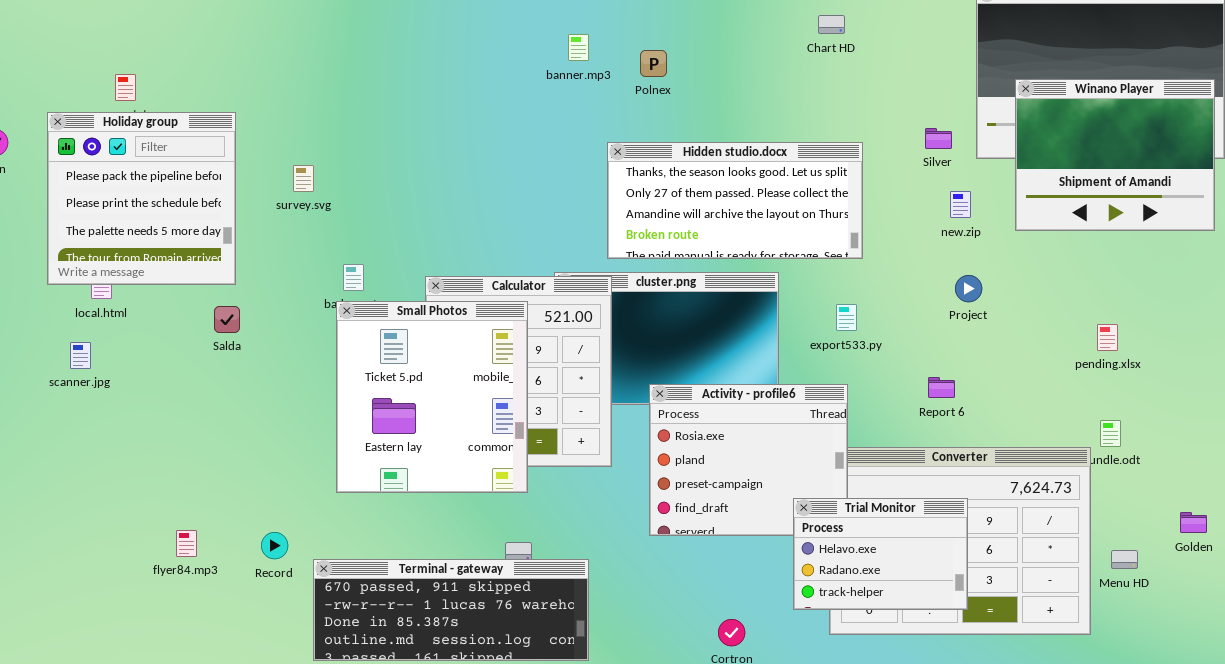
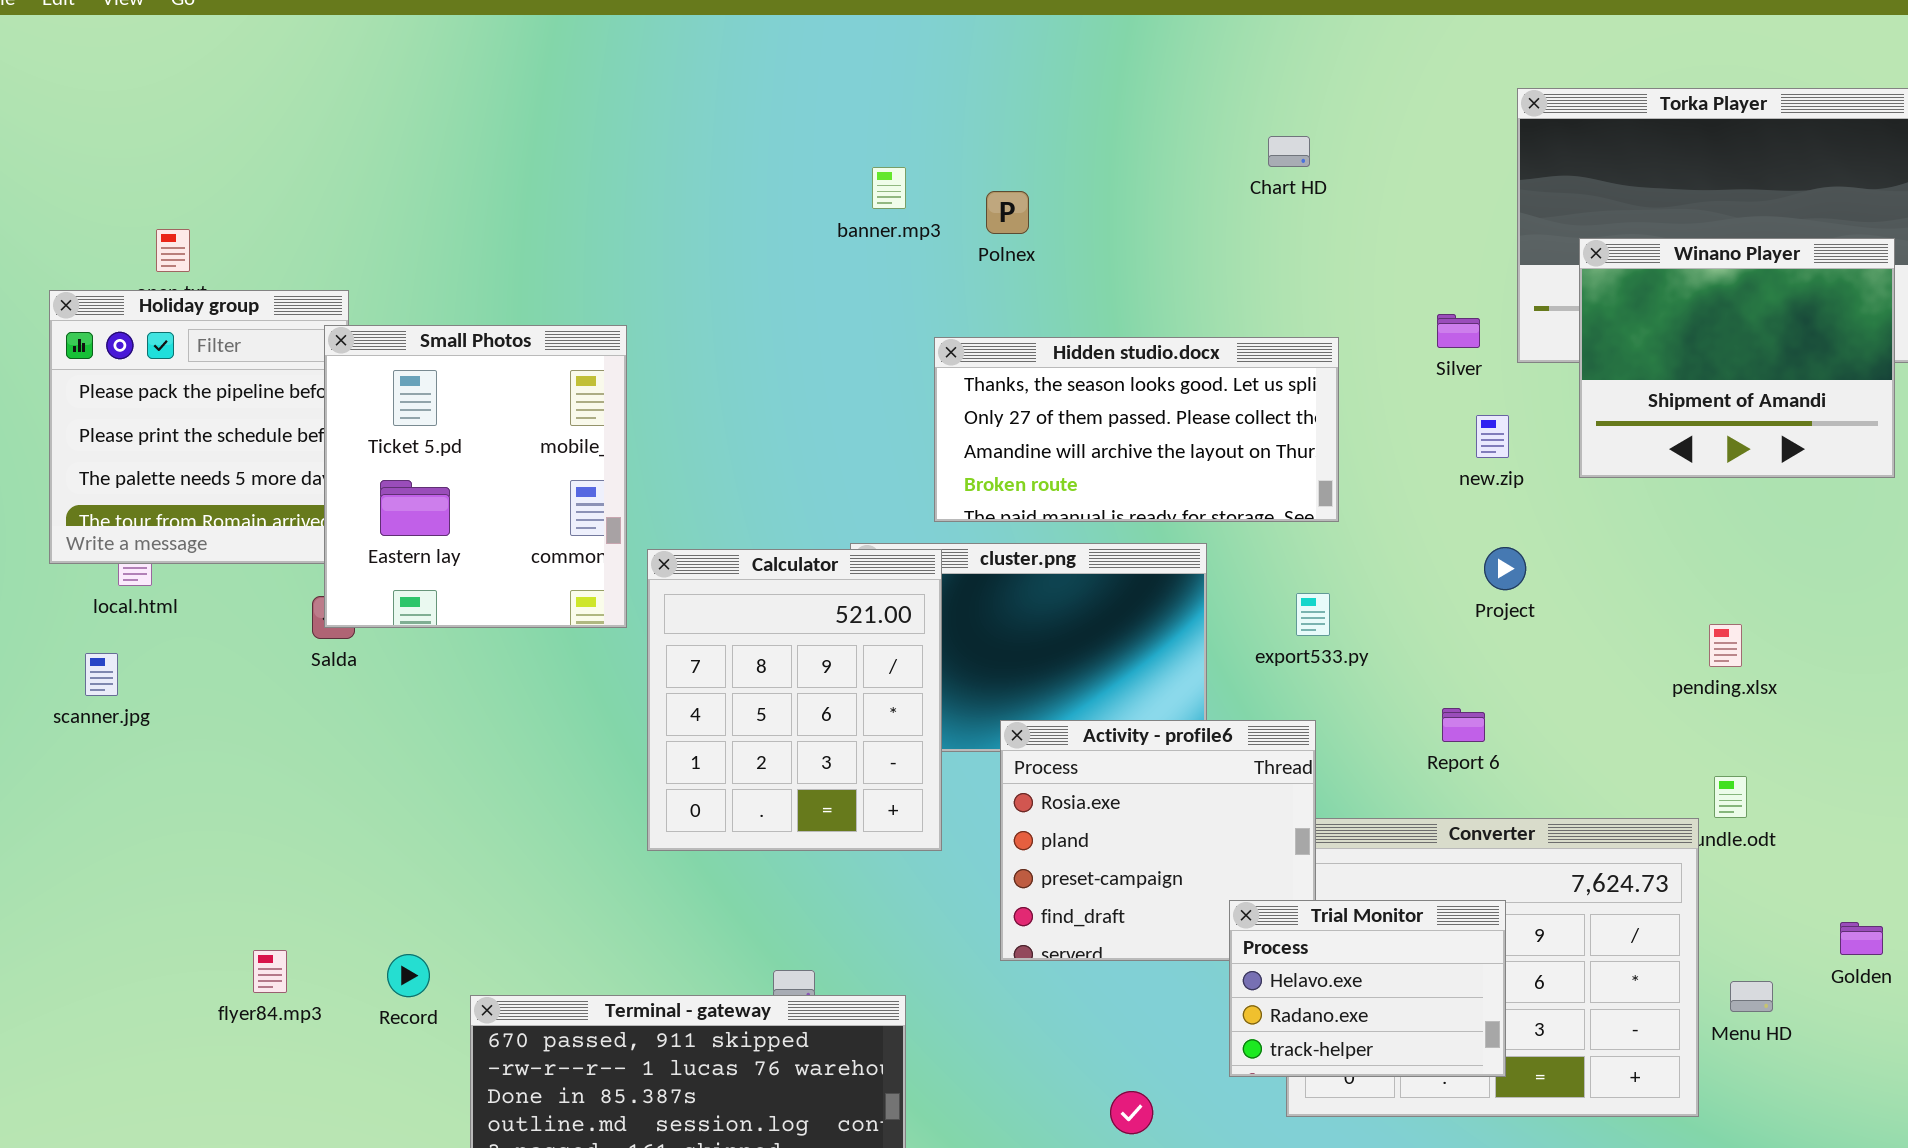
Small Photos: [336,301,528,493] -> [324,325,627,628], moved

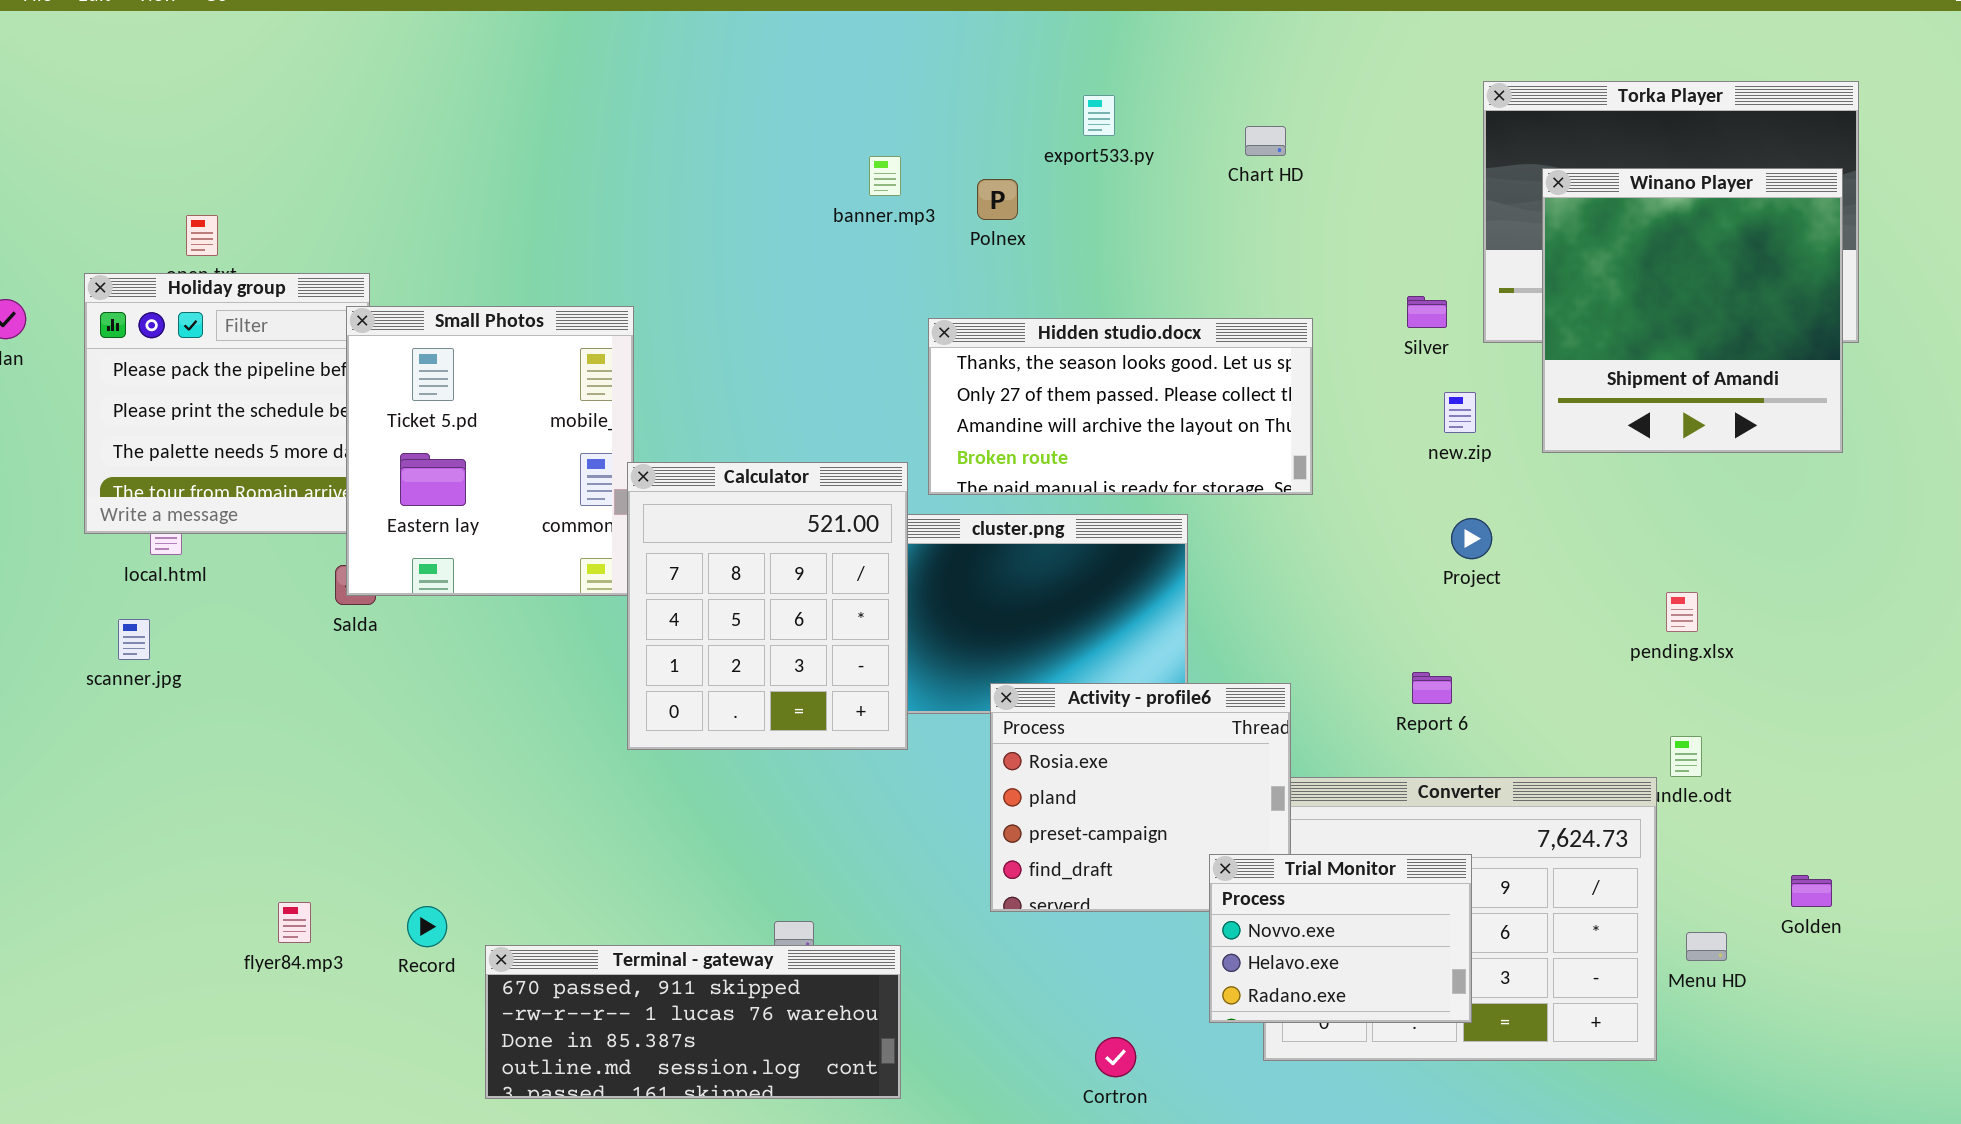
Winano Player: [1579,238,1895,478] -> [1542,168,1843,453], resized
Calculator: [647,549,942,851] -> [627,462,908,750], moved
export533.py: [1296,593,1330,636] -> [1083,95,1115,136], moved
Trial Monitor: [1229,900,1506,1077] -> [1209,854,1472,1023], scrolled up 1 row

